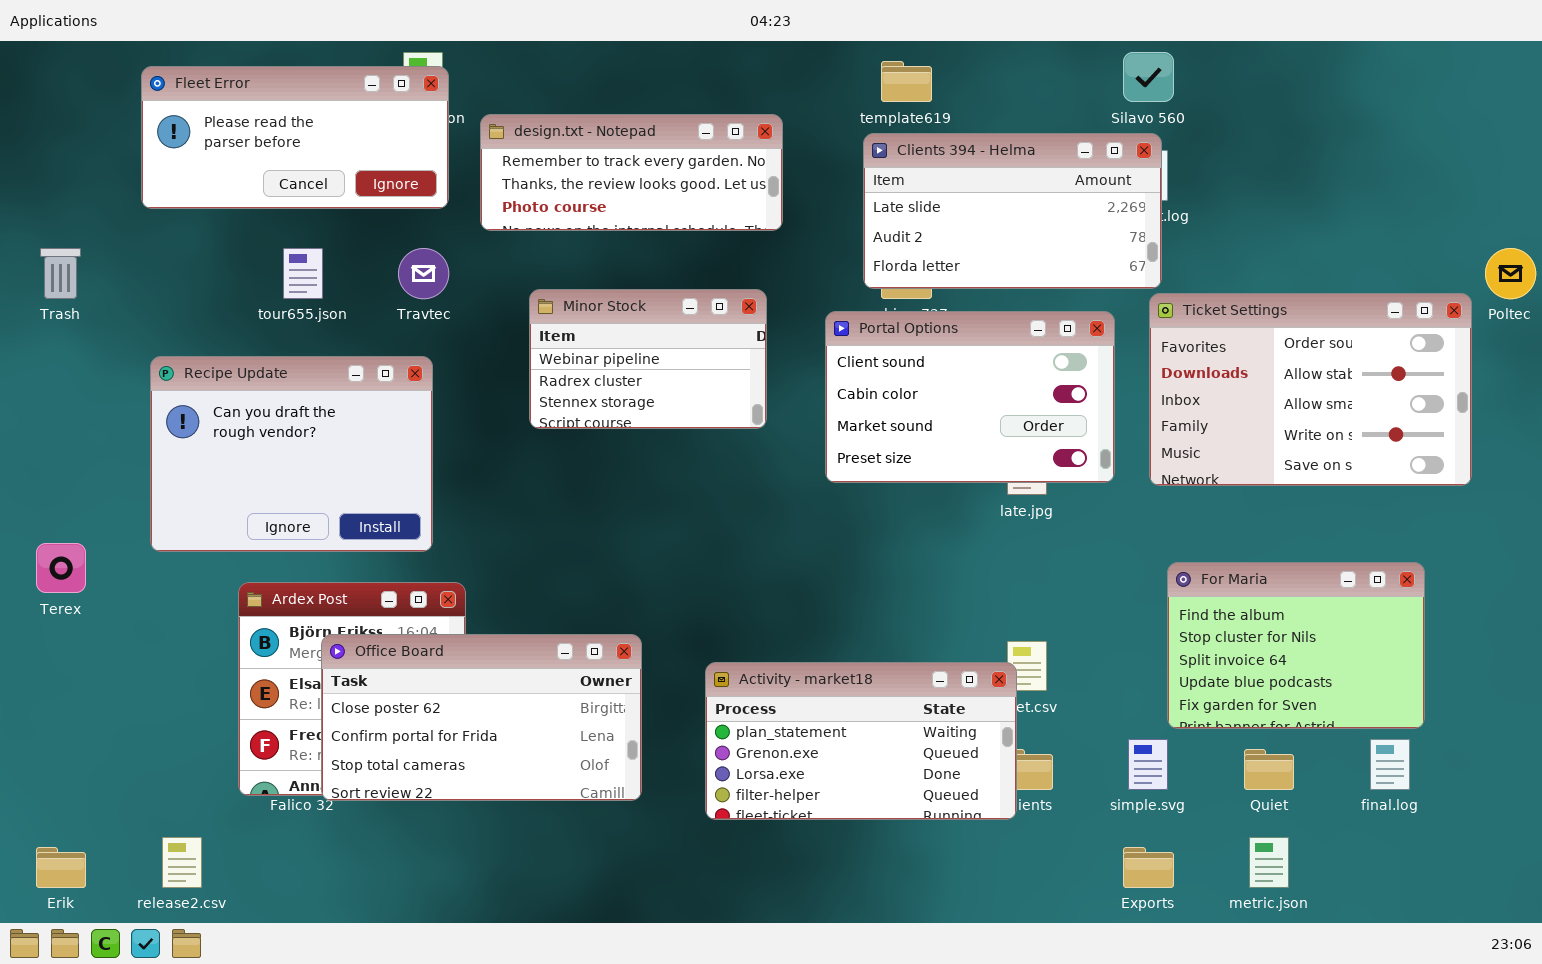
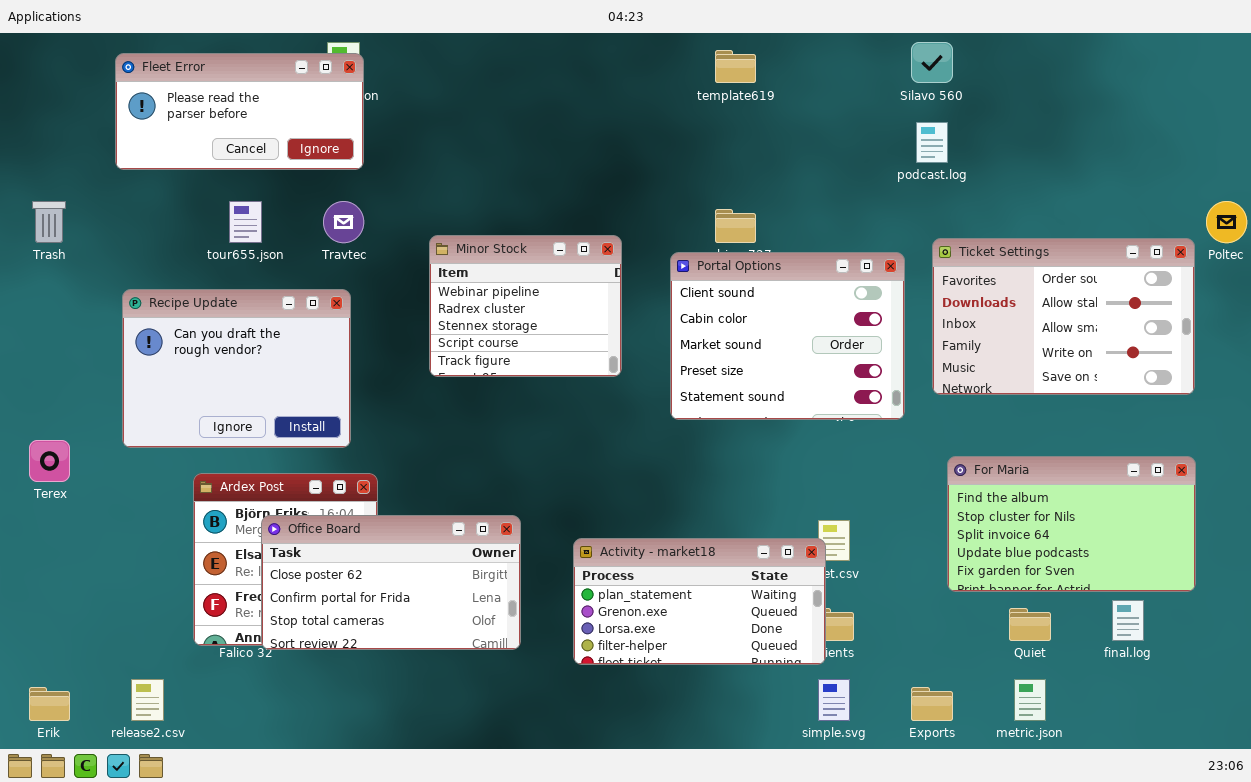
design.txt - Notepad: [480,114,783,231] -> none, closed
Clients 394 - Helma: [863,133,1162,289] -> none, closed
Minor Stock: [529,289,767,429] -> [429,235,622,377], resized
Portal Options: [825,311,1115,483] -> [670,252,905,420], resized
For Maria: [1167,562,1425,729] -> [947,456,1196,592], resized
simple.svg: [1128,739,1168,790] -> [818,679,850,721], moved

